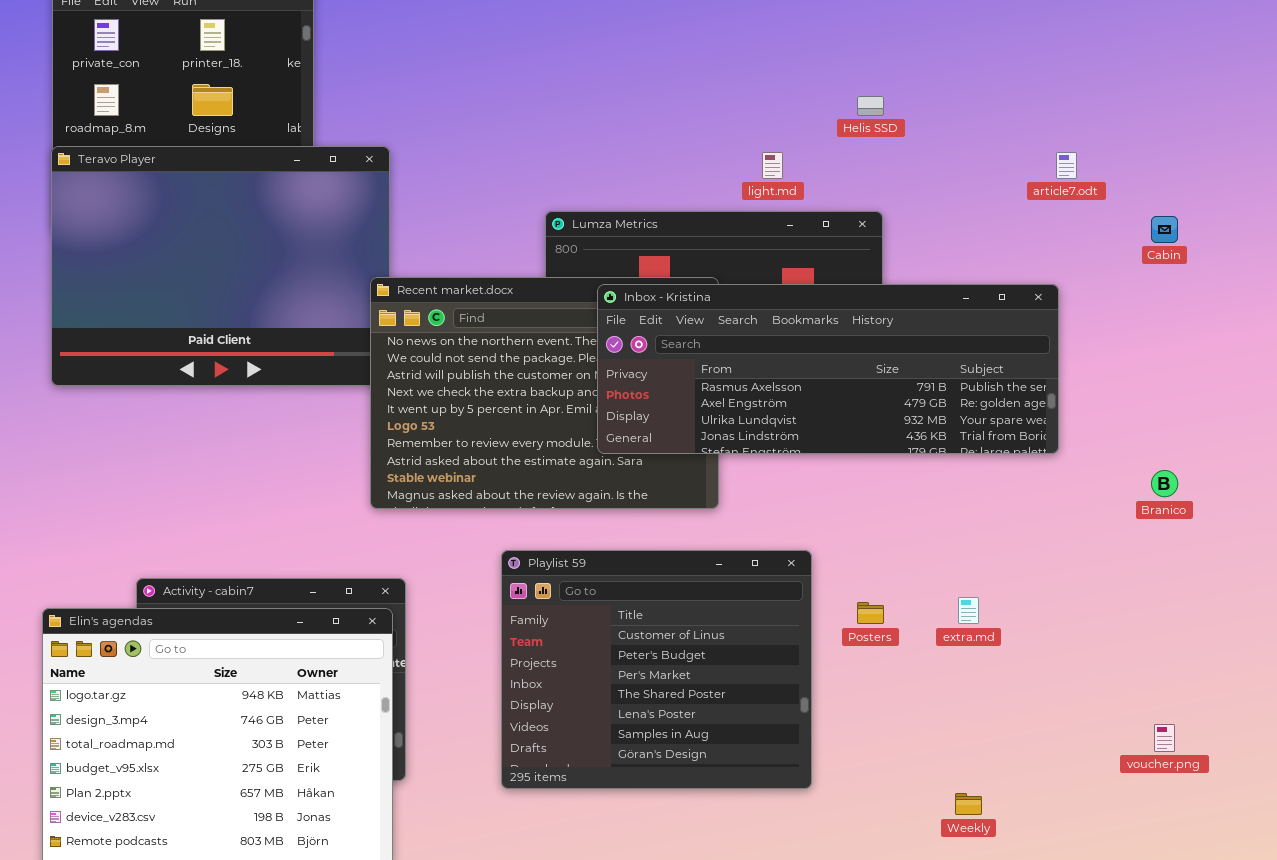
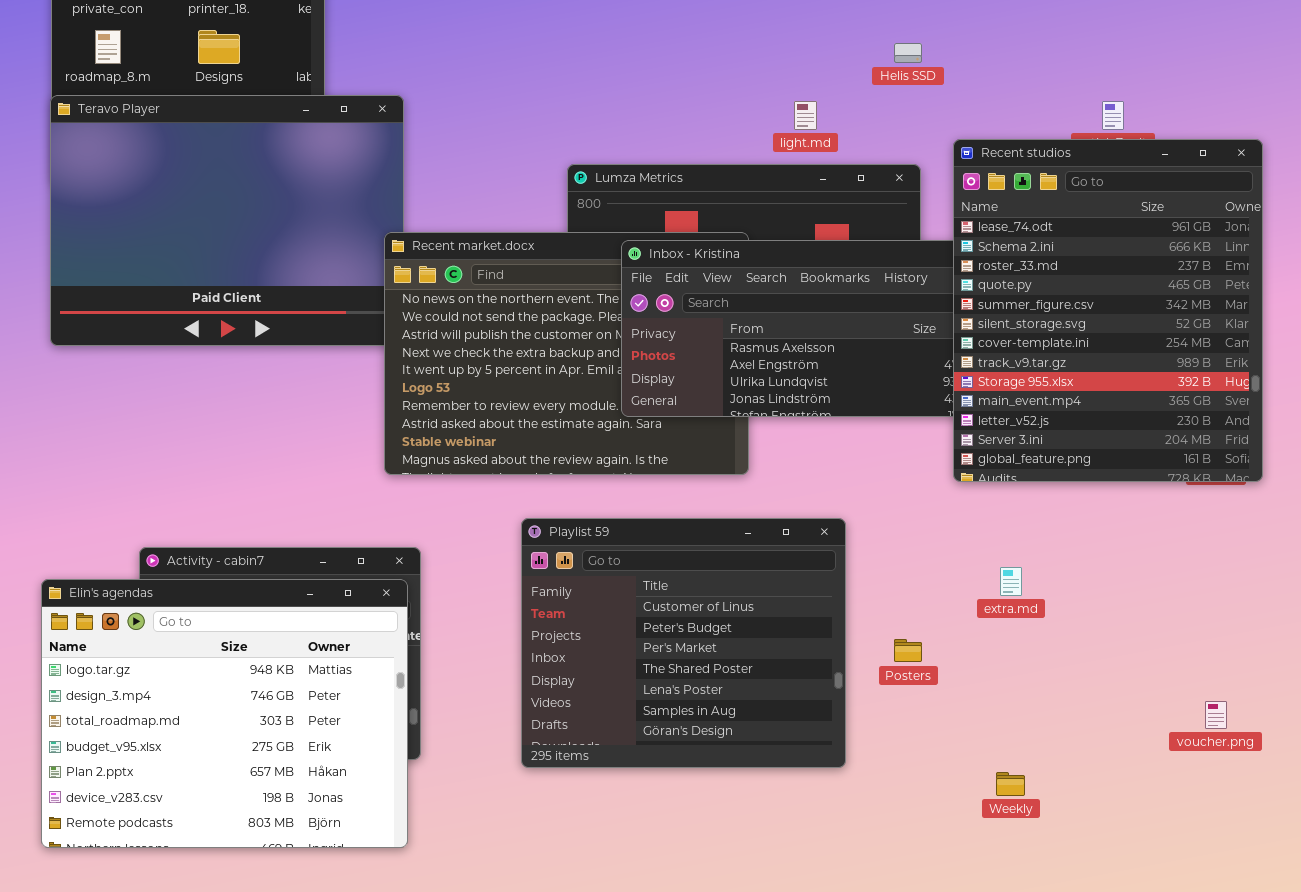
Recent studios: none -> [953,139,1263,482], opened
Posters: [857,602,884,624] -> [894,639,922,662], moved

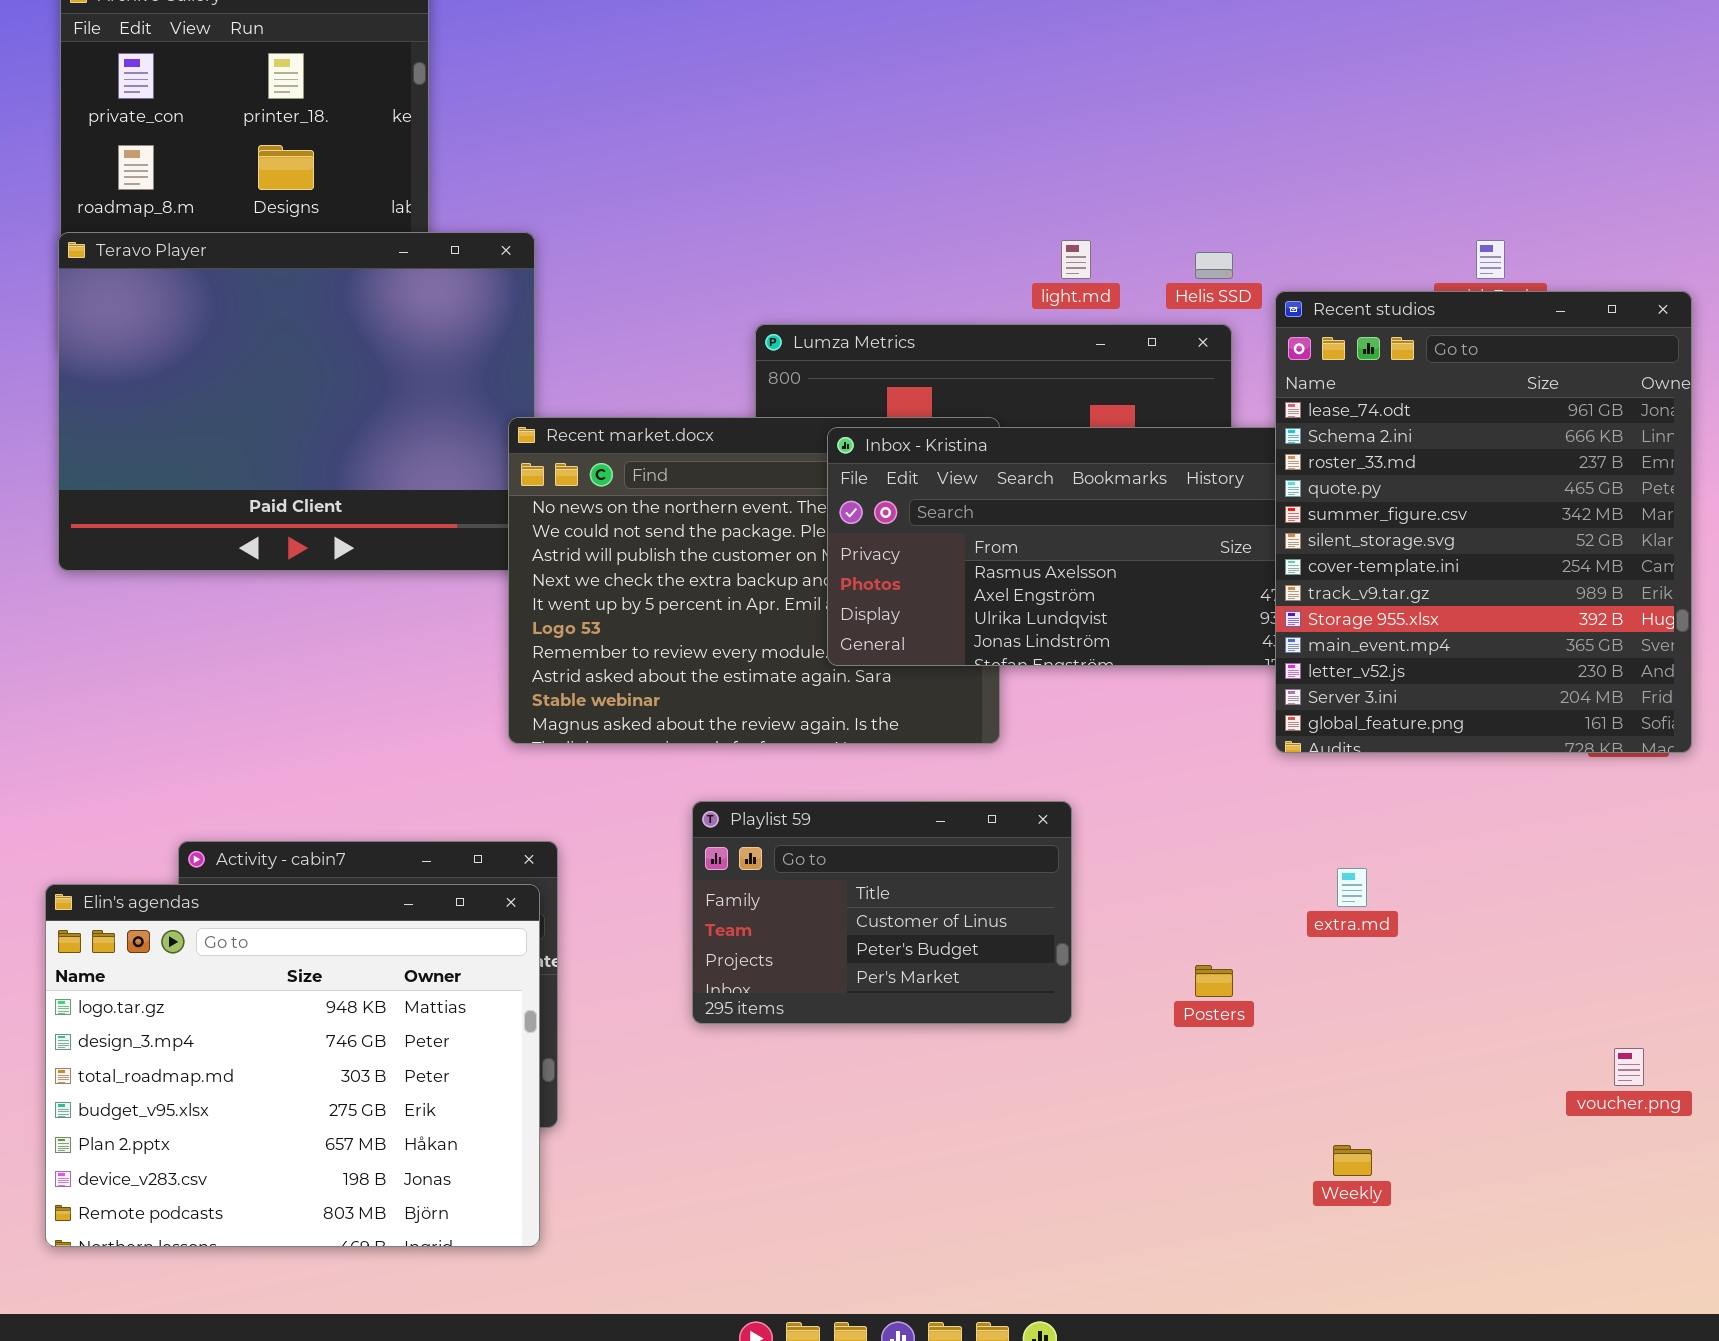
Helis SSD: [894,43,922,63] -> [1195,252,1233,279], moved
Playlist 59: [521,518,846,768] -> [692,801,1072,1024], resized

